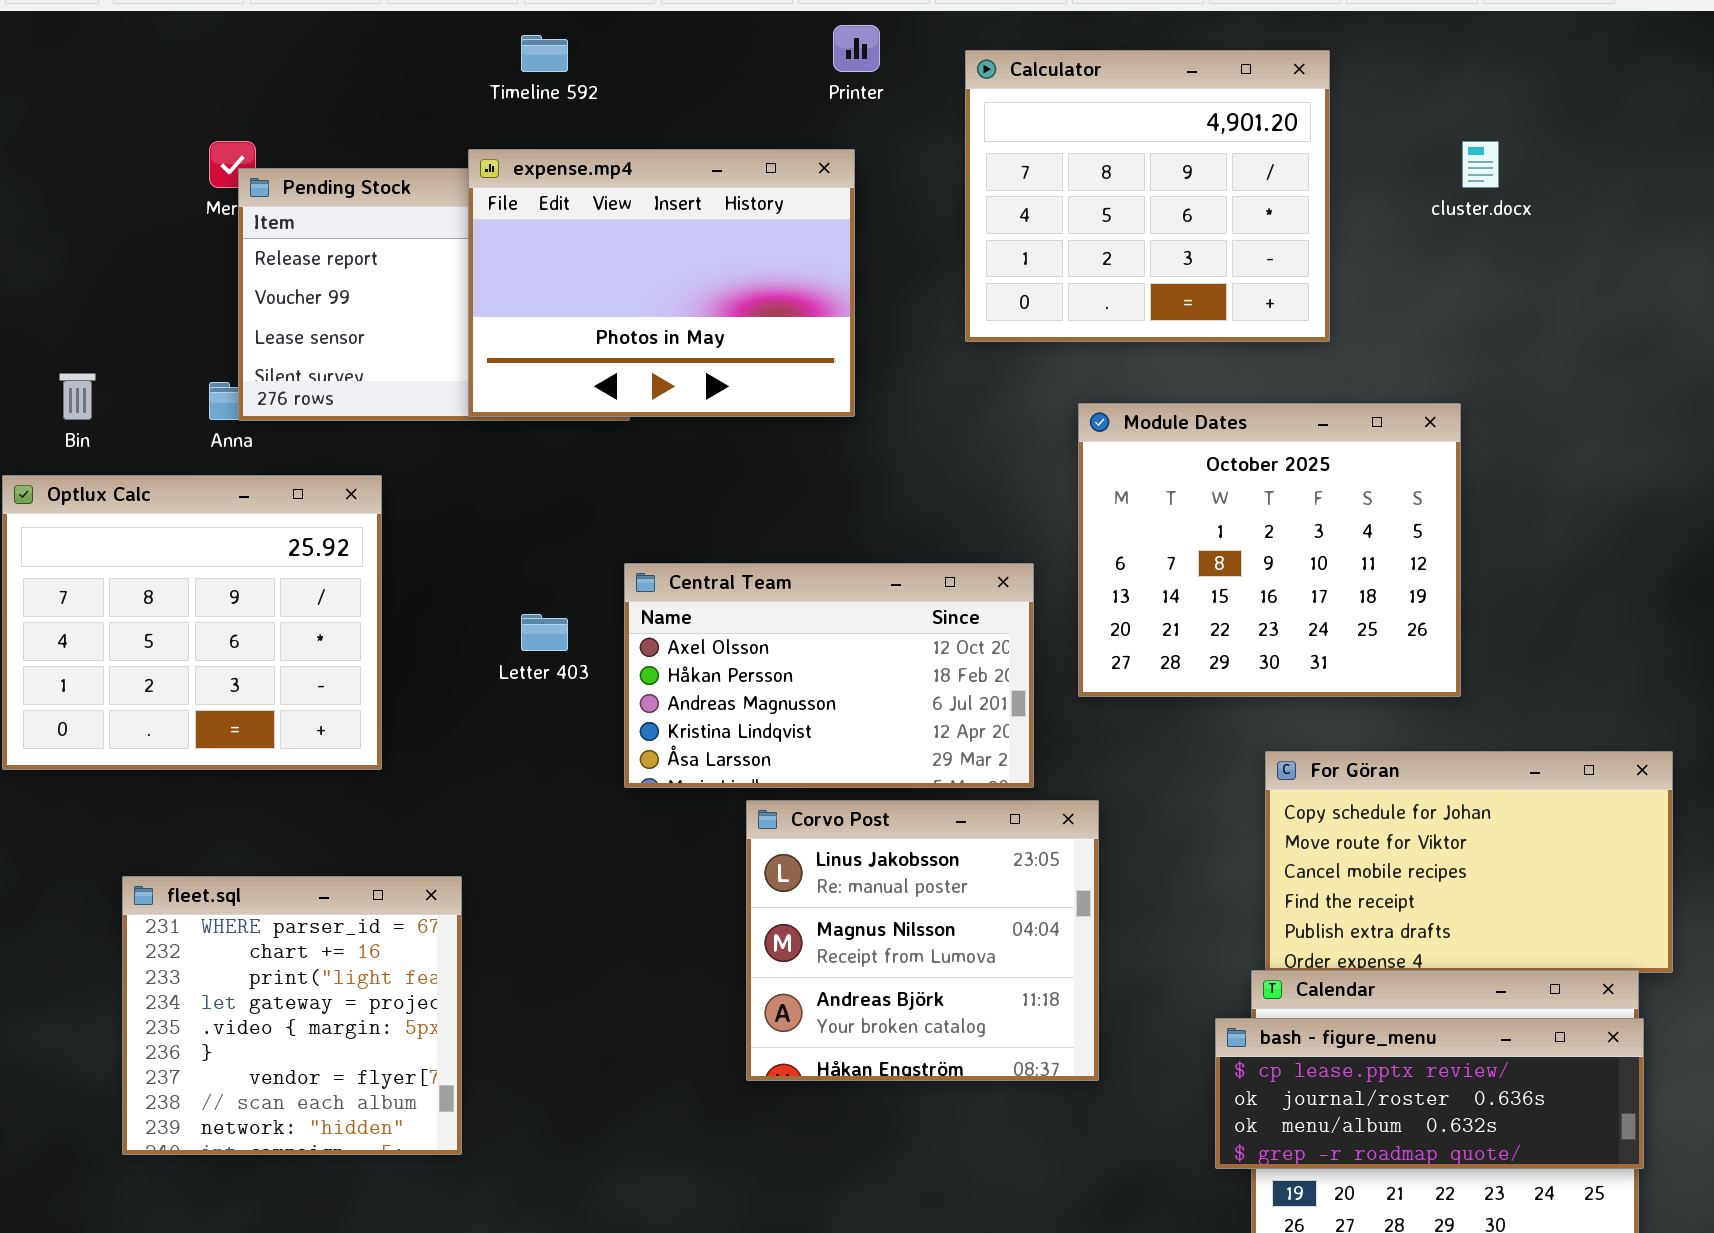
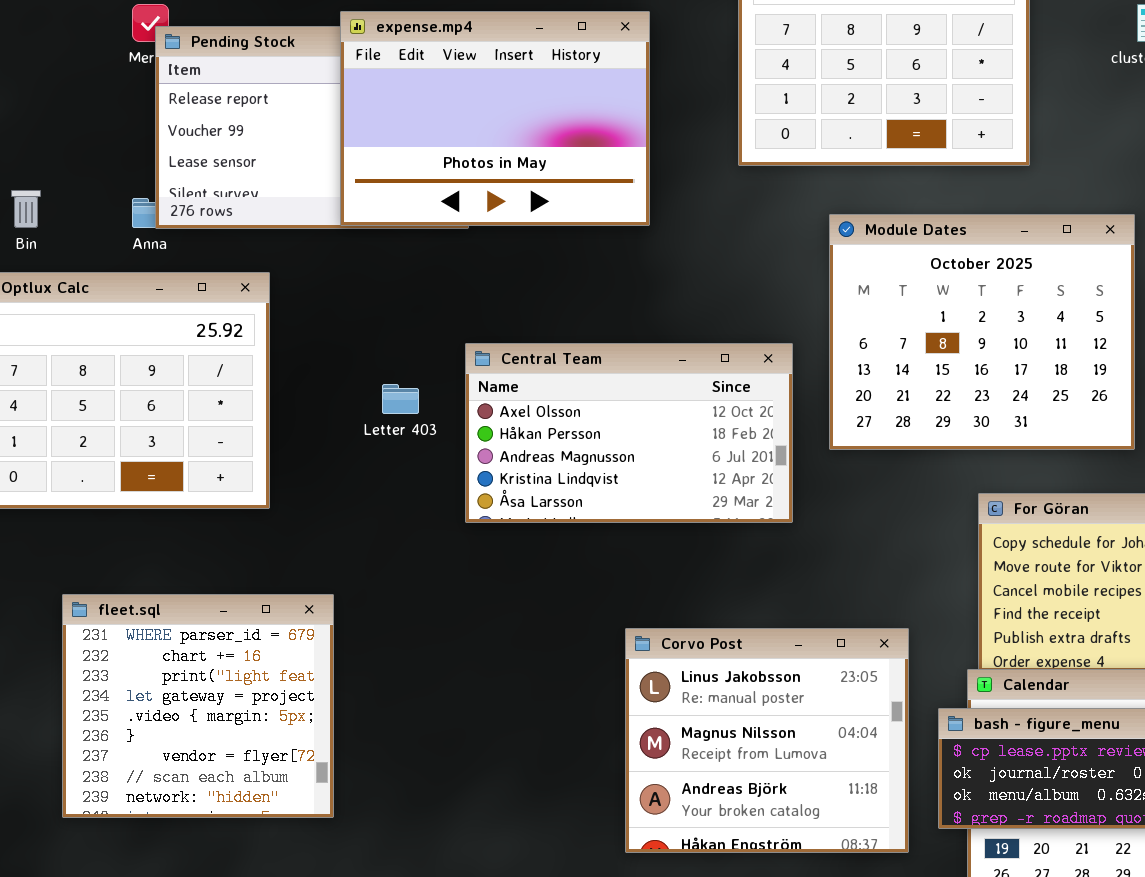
Corvo Post: [746,800,1099,1081] -> [625,628,909,853], moved

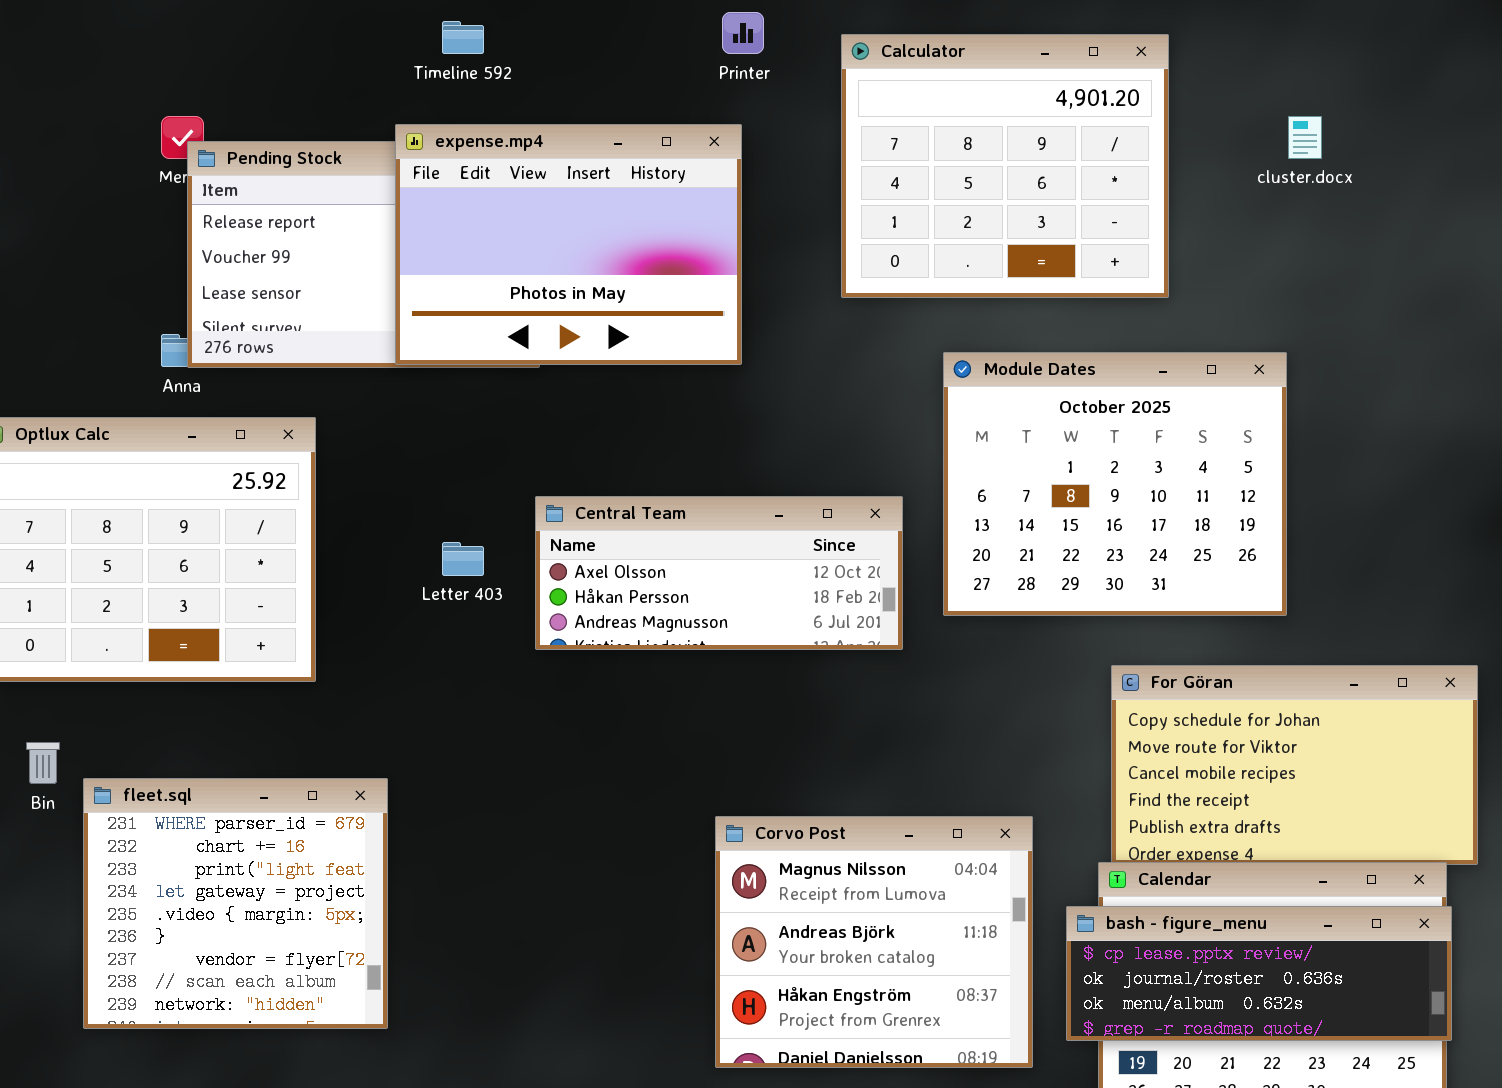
Bin: [11,190,41,228] -> [26,742,60,784], moved
Central Team: [465,343,793,523] -> [535,496,903,650], resized
Corvo Post: [625,628,909,853] -> [715,816,1033,1068], scrolled down 1 row

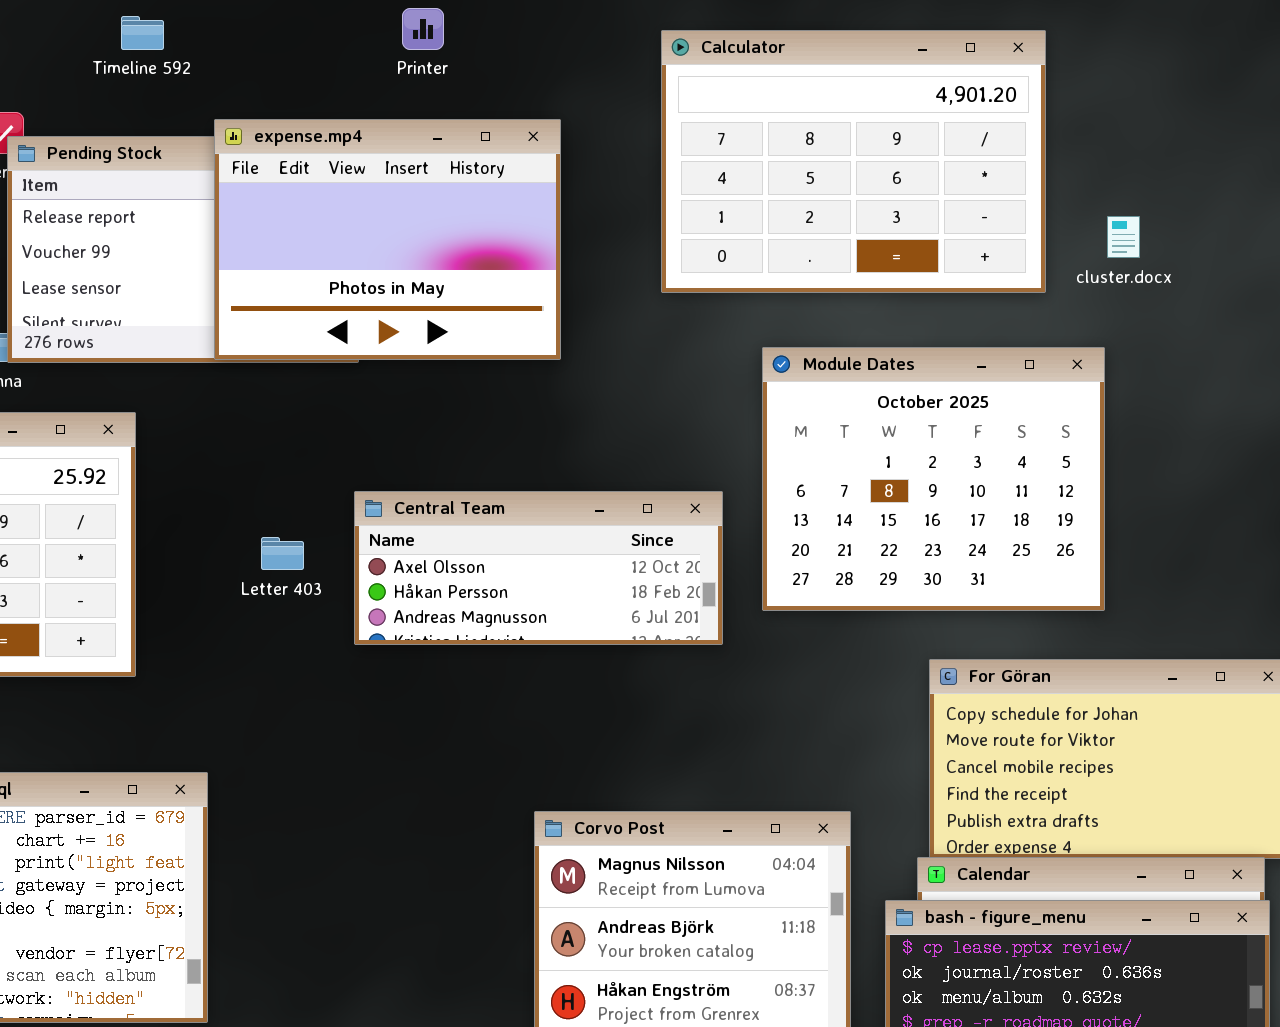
Printer: [722,12,764,54] -> [402,8,444,50], moved
Timeline 592: [442,21,484,54] -> [121,16,164,50], moved
Calculator: [841,34,1169,298] -> [661,30,1046,293], resized
cluster.docx: [1288,116,1322,159] -> [1107,216,1140,258], moved

